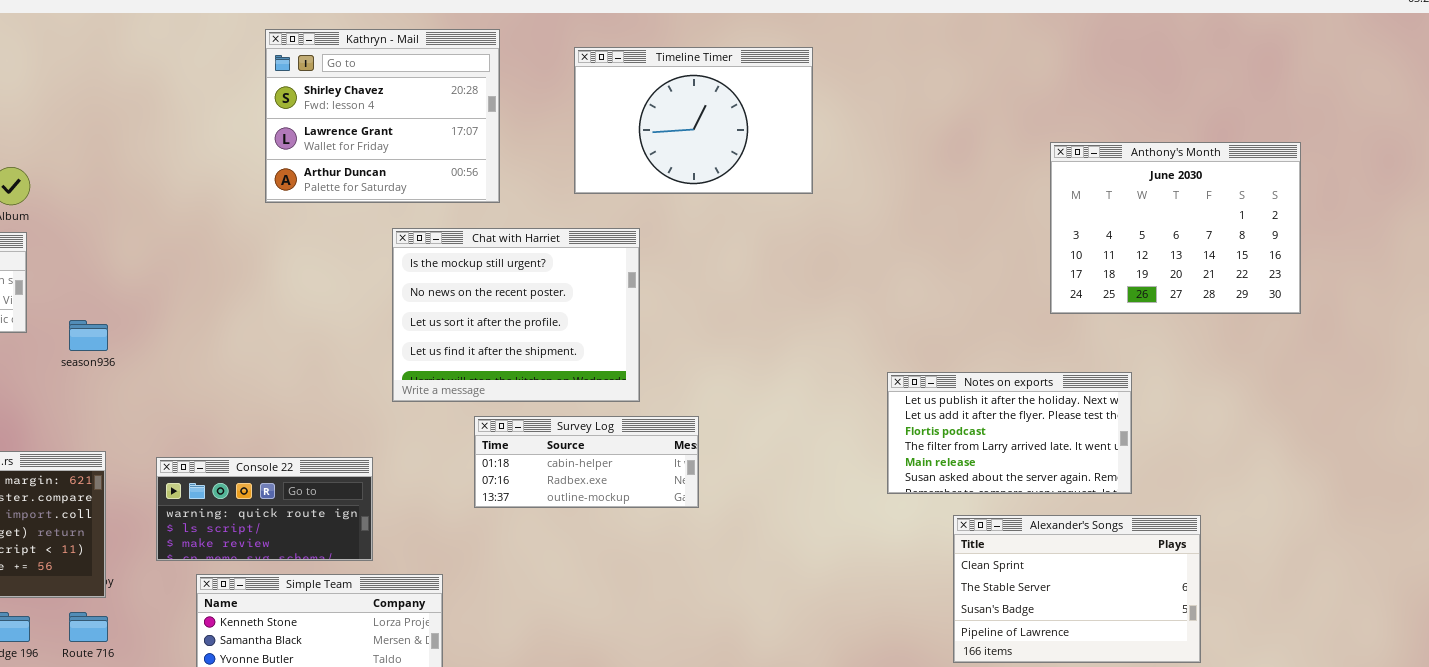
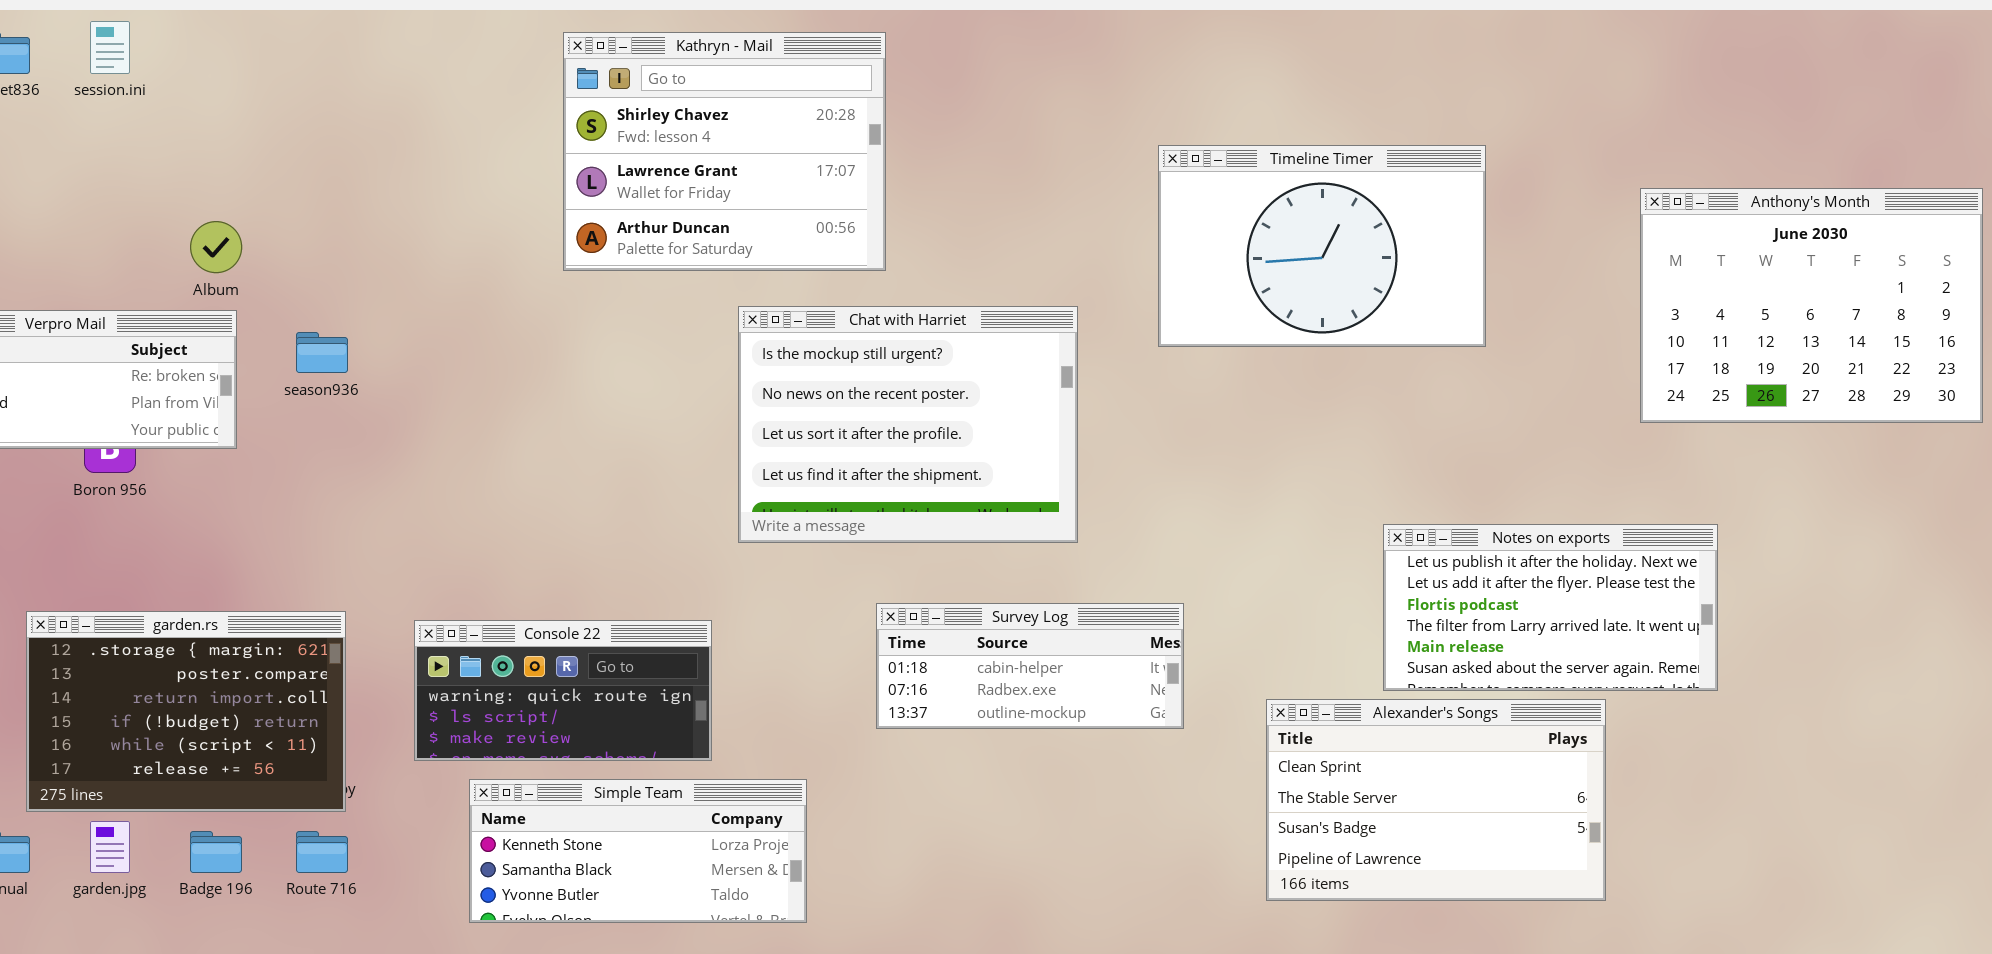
Timeline Timer: [574,47,813,194] -> [1158,145,1486,347], moved
season936: [69,320,108,351] -> [296,332,348,373], moved
Notes on exports: [887,372,1132,494] -> [1383,524,1718,691], moved
Survey Log: [474,416,699,508] -> [876,603,1184,729], moved
Alexander's Songs: [953,515,1201,663] -> [1266,699,1606,901], moved

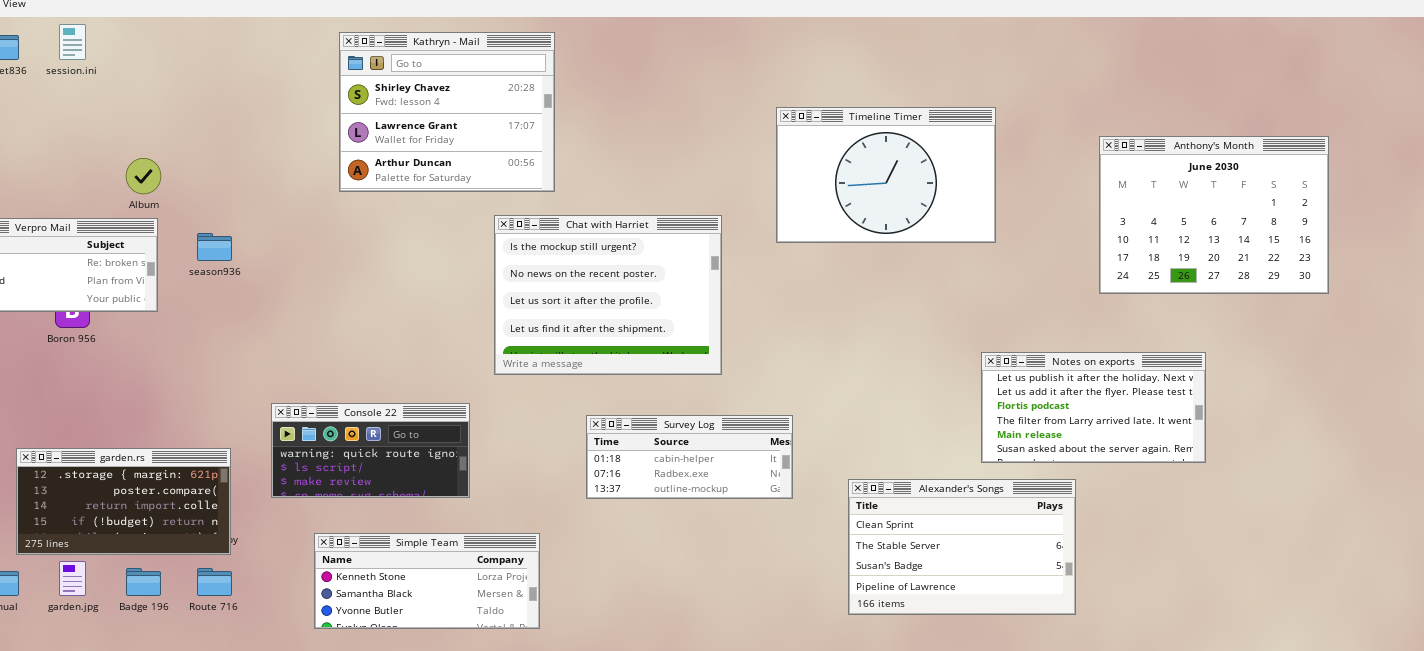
Kathryn - Mail: [563,32,886,271] -> [339,32,555,192], moved
Notes on exports: [1383,524,1718,691] -> [981,352,1206,463], moved
garden.rs: [26,611,346,812] -> [16,448,231,555], resized
Console 22: [414,620,712,761] -> [271,403,470,498], moved

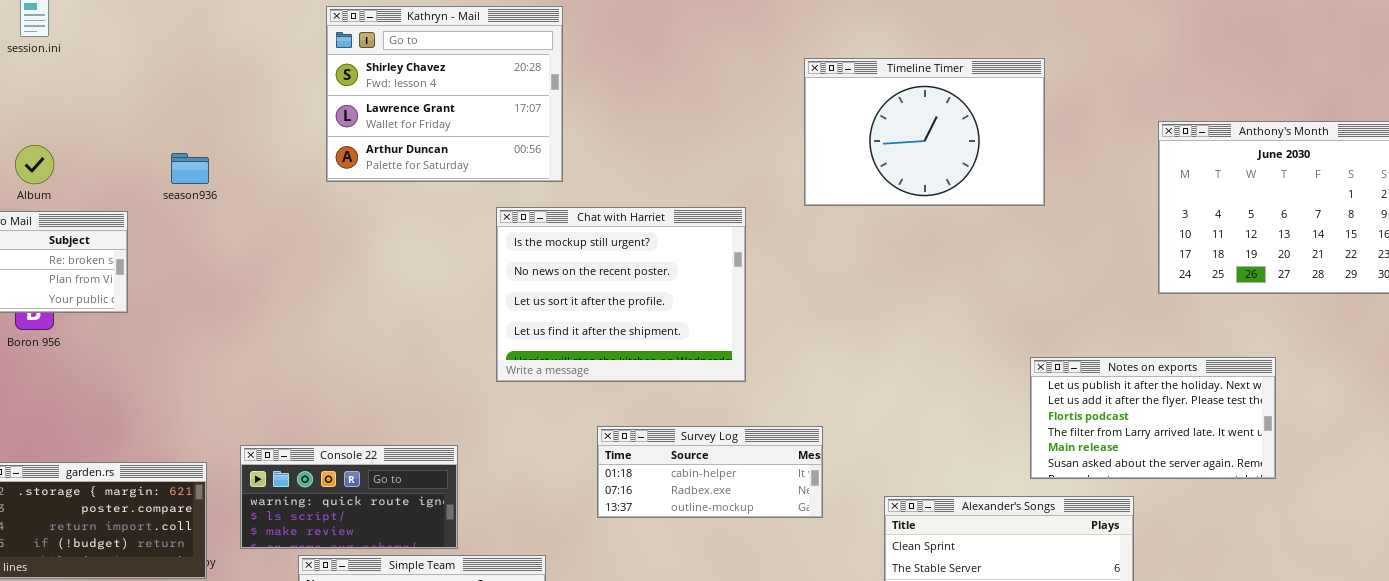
Timeline Timer: [776,107,996,243] -> [804,58,1045,206], moved
Album: [126,158,161,194] -> [15,145,54,184], moved
season936: [197,233,232,261] -> [171,153,209,184], moved
Console 22: [271,403,470,498] -> [240,445,458,549], moved

